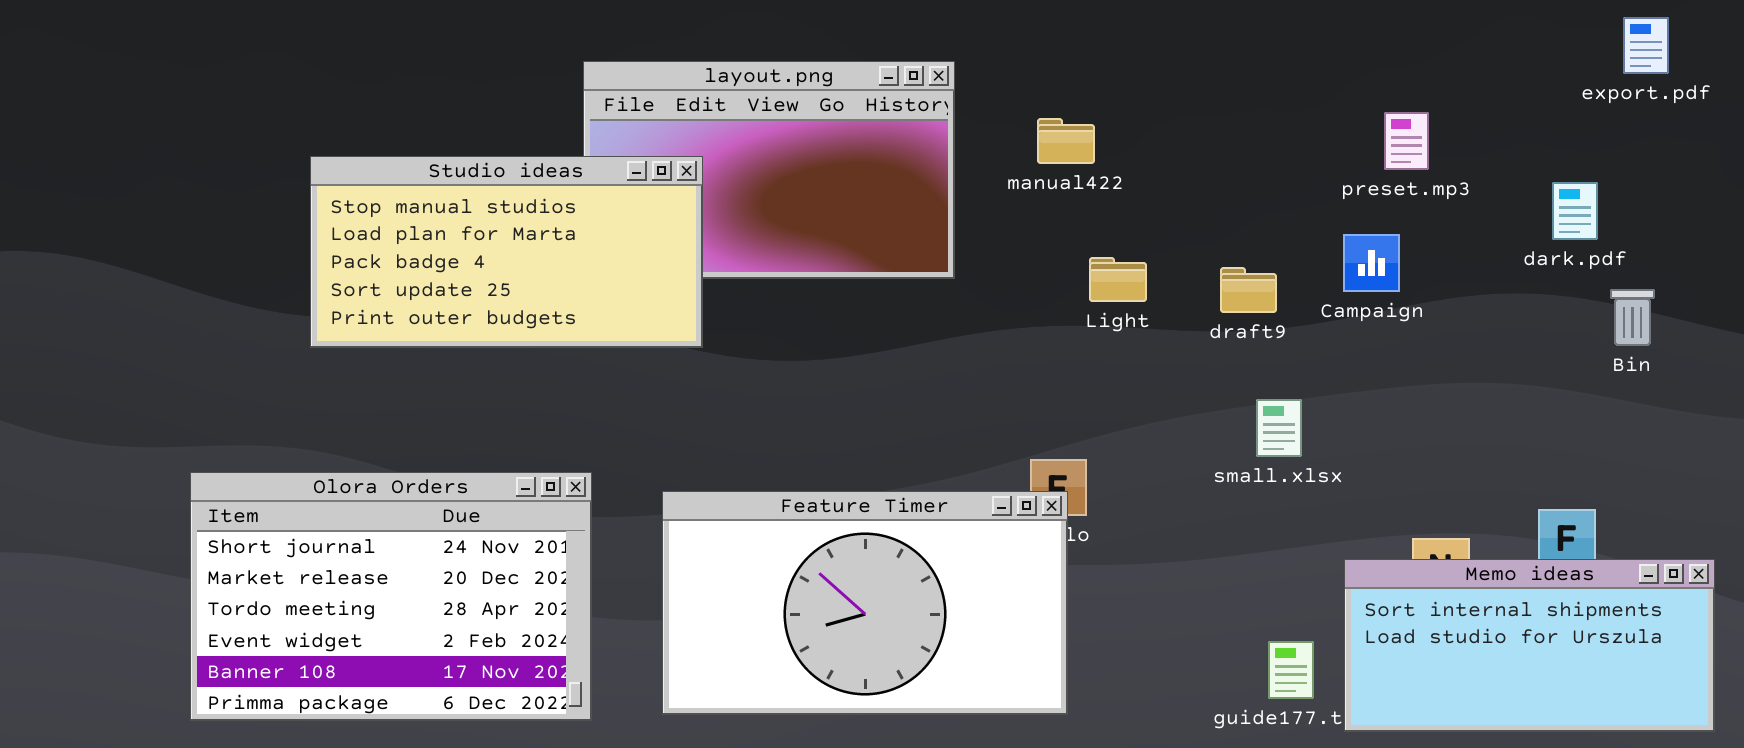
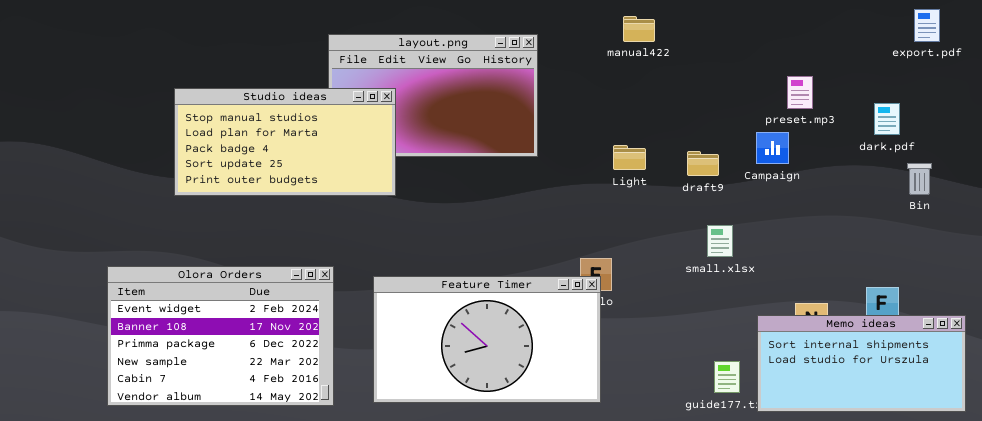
preset.mp3: [1384,112,1429,170] -> [787,76,813,109], moved
manual422: [1037,118,1095,164] -> [623,16,655,42], moved
Olora Orders: [190,472,592,721] -> [107,266,334,406], scrolled down 3 rows

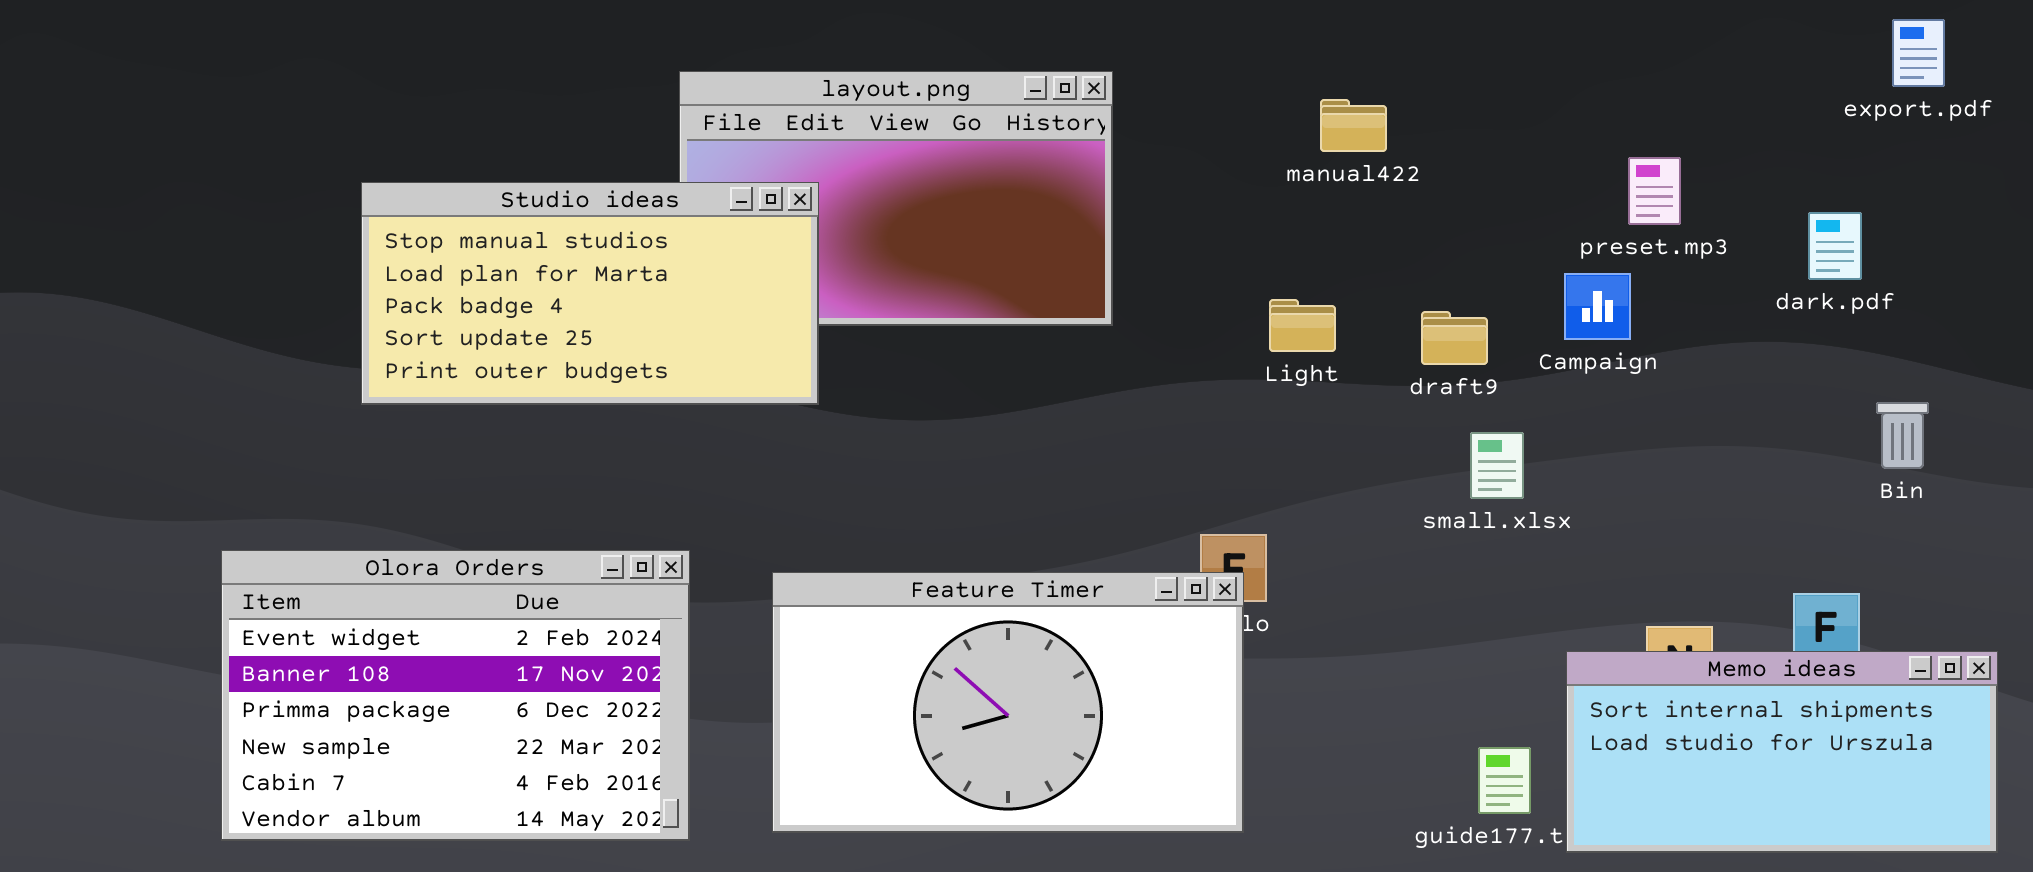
manual422: [623,16,655,42] -> [1320,99,1387,152], moved
Bin: [907,163,932,195] -> [1876,402,1929,469], moved
small.xlsx: [707,225,733,257] -> [1470,432,1524,499], moved

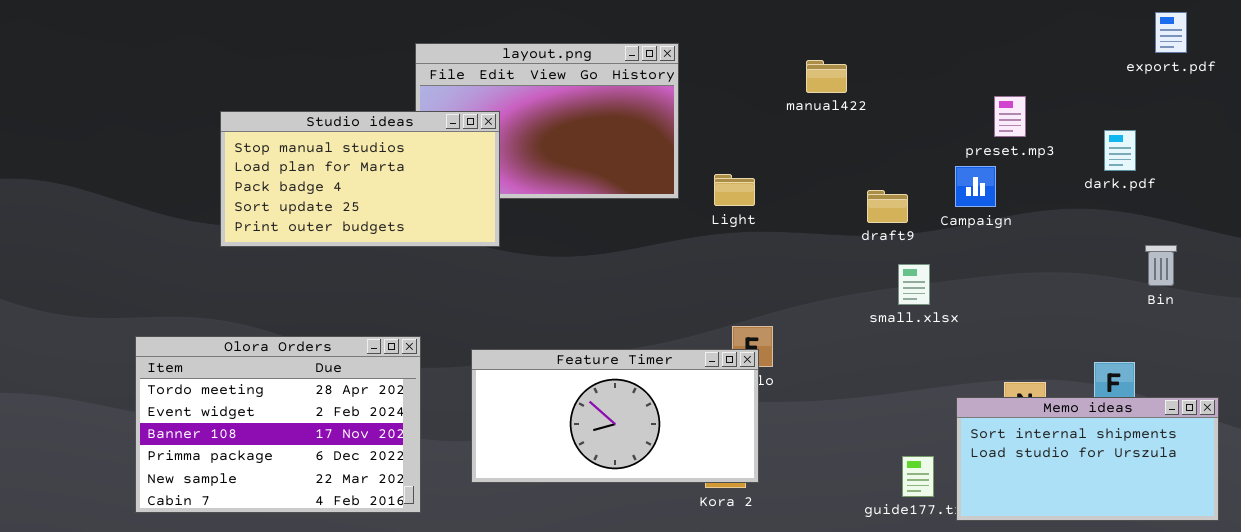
Light: [1269,299,1336,352] -> [714,174,755,206], moved
Olora Orders: [221,550,690,841] -> [135,336,421,513], scrolled up 1 row
Feature Timer: [772,572,1244,833] -> [471,349,759,483], resized

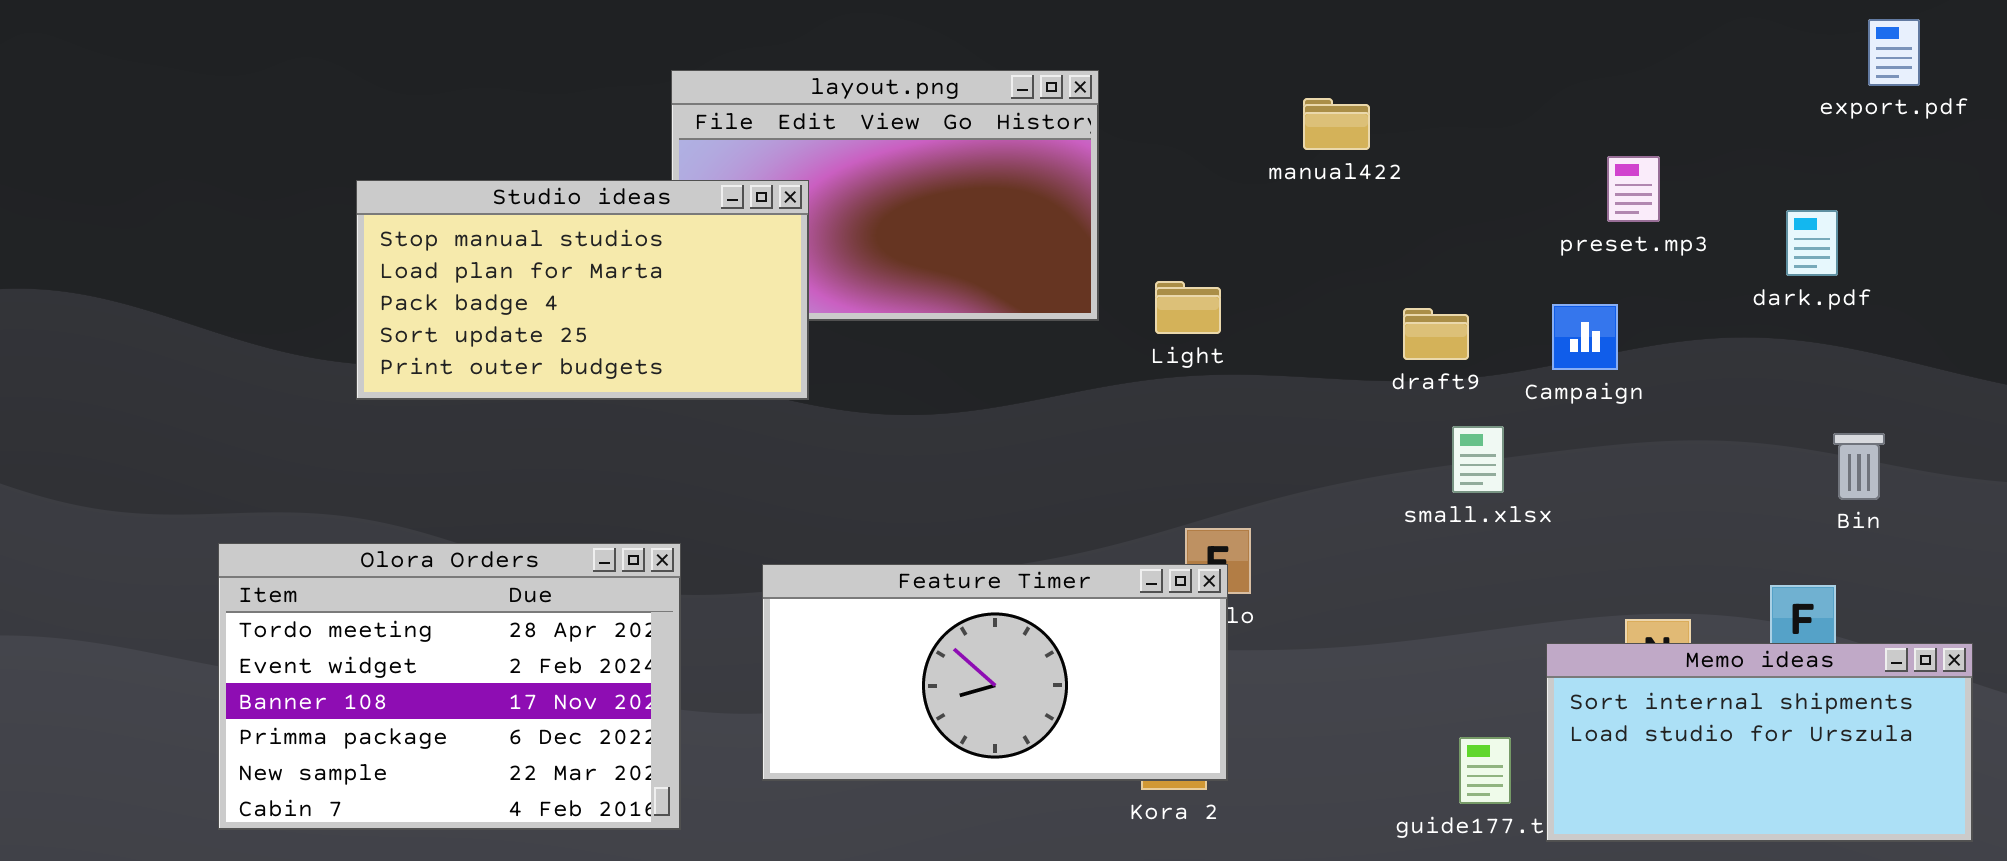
Campaign: [955,166,996,207] -> [1552,304,1618,370], moved
Bin: [1145,245,1177,286] -> [1833,433,1885,500], moved

